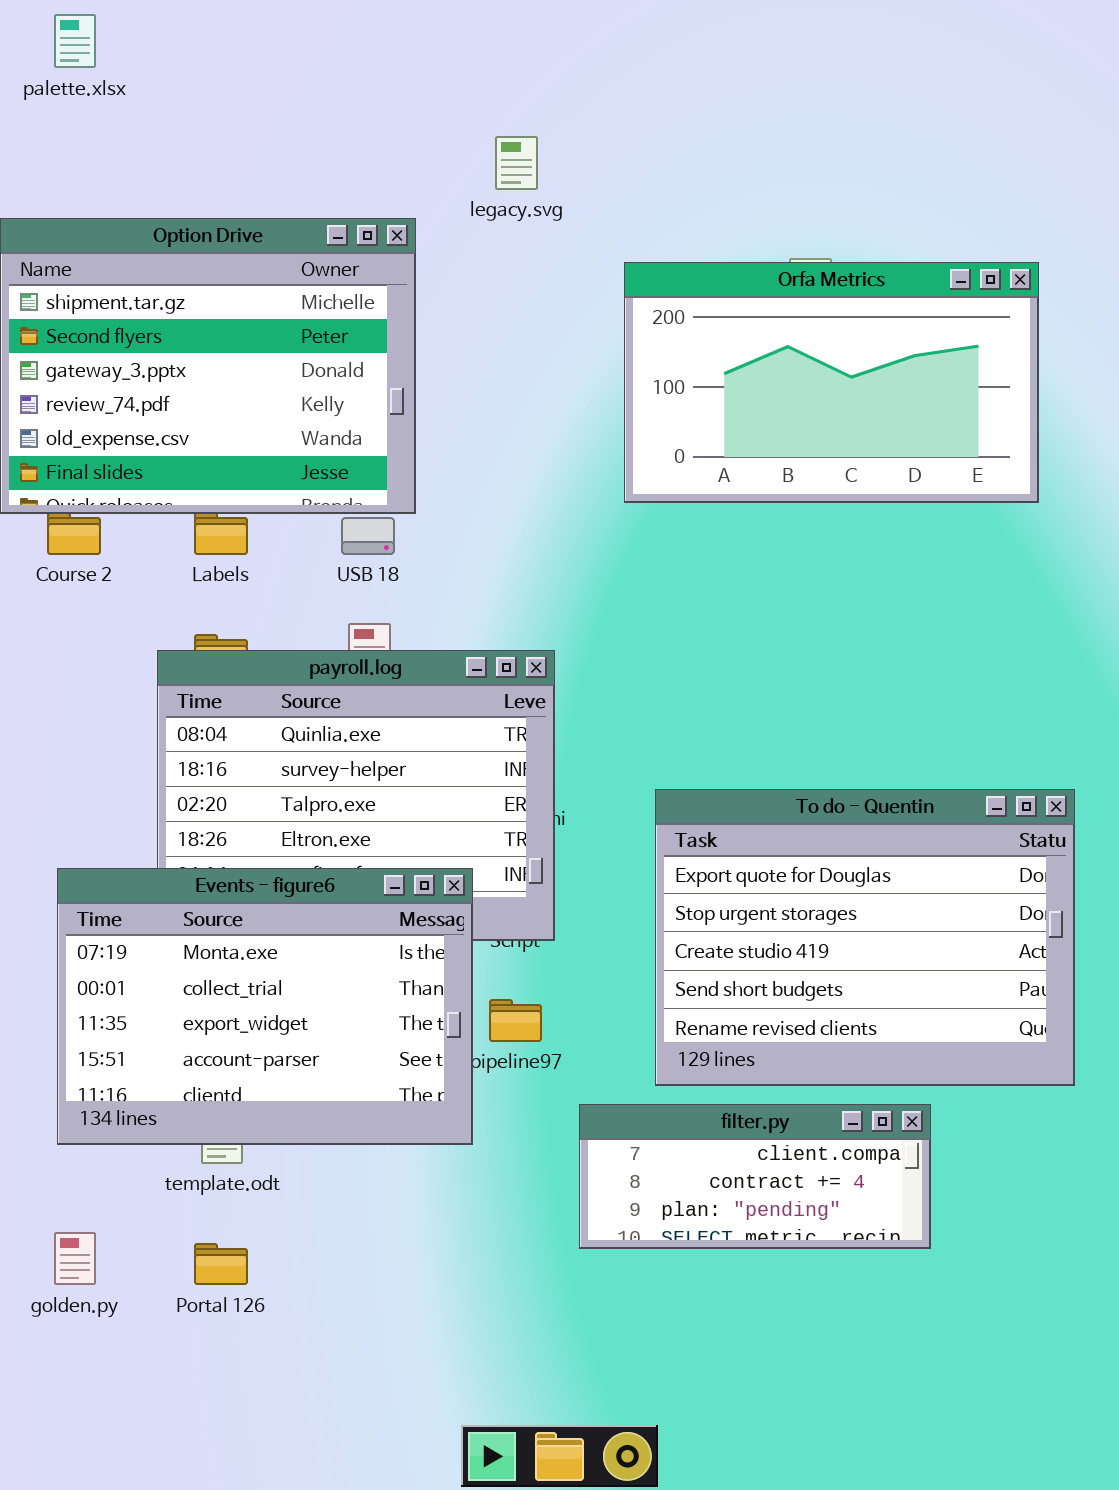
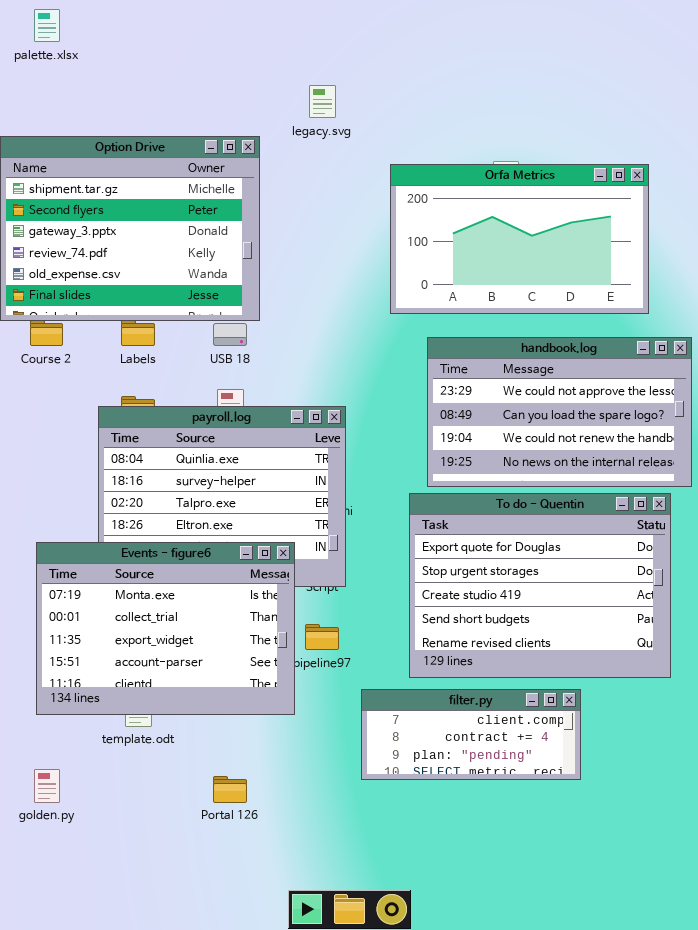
handbook.log: none -> [427,337,692,487], opened
Portal 126: [194,1243,248,1285] -> [213,776,247,803], moved

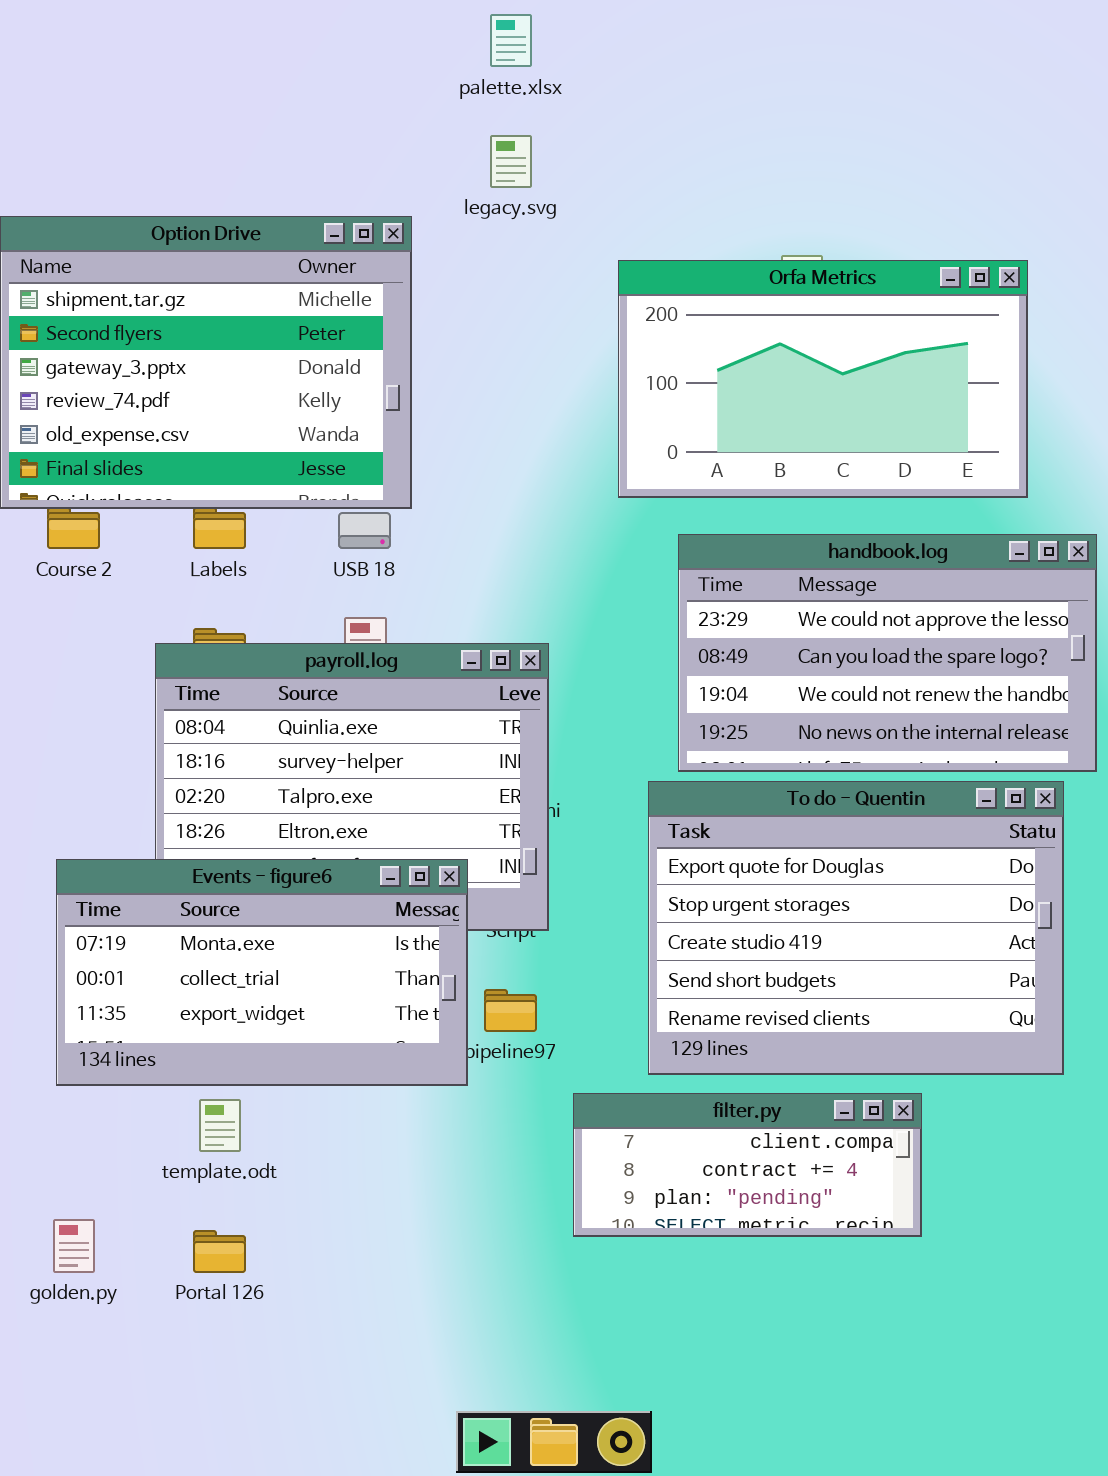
palette.xlsx: [34,9,60,42] -> [490,14,532,67], moved
Events - figure6: [36,542,295,715] -> [56,859,468,1086], resized
Portal 126: [213,776,247,803] -> [193,1230,246,1273], moved

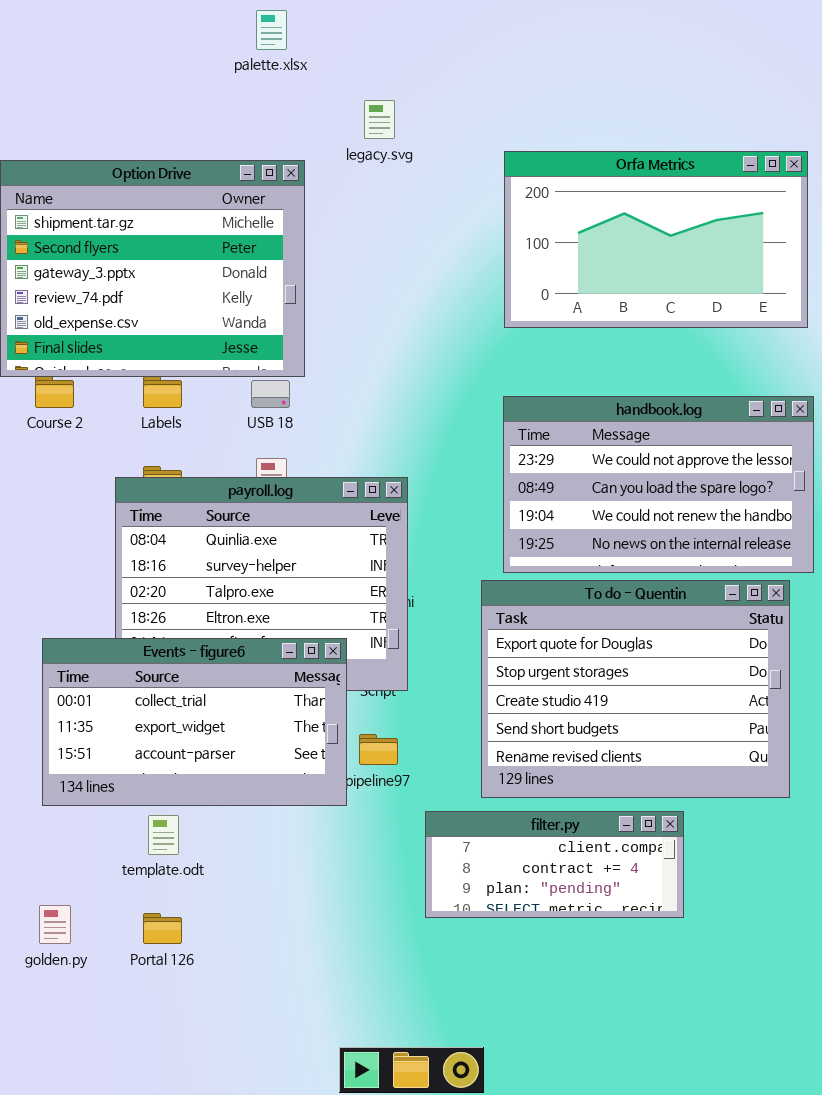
palette.xlsx: [490,14,532,67] -> [256,10,287,50], moved
Orfa Metrics: [618,260,1028,498] -> [504,151,808,328], moved
Events - figure6: [56,859,468,1086] -> [42,638,347,806], scrolled down 1 row

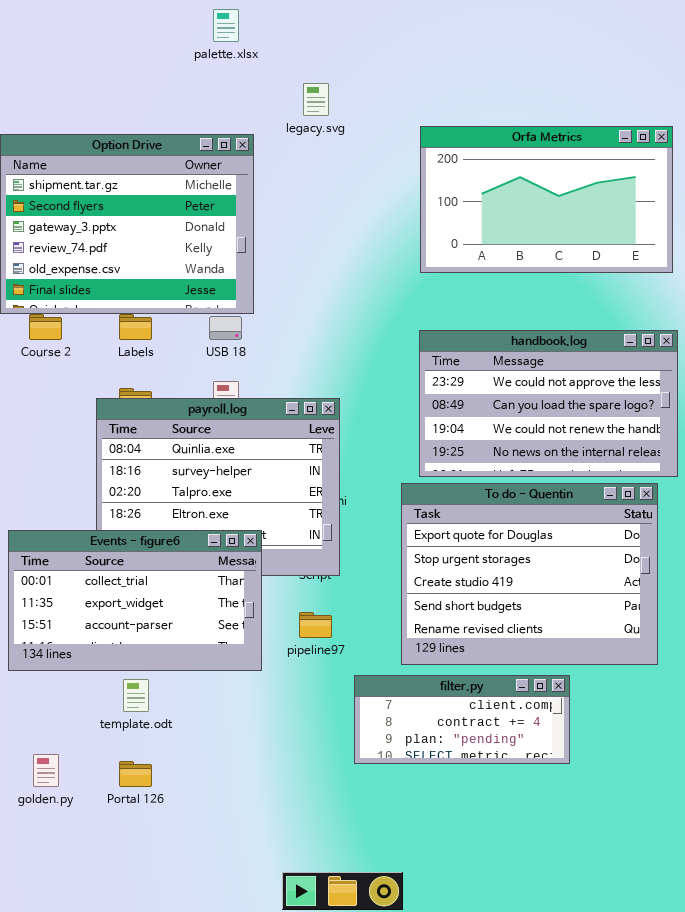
Events - figure6: [42,638,347,806] -> [8,530,262,671], moved

